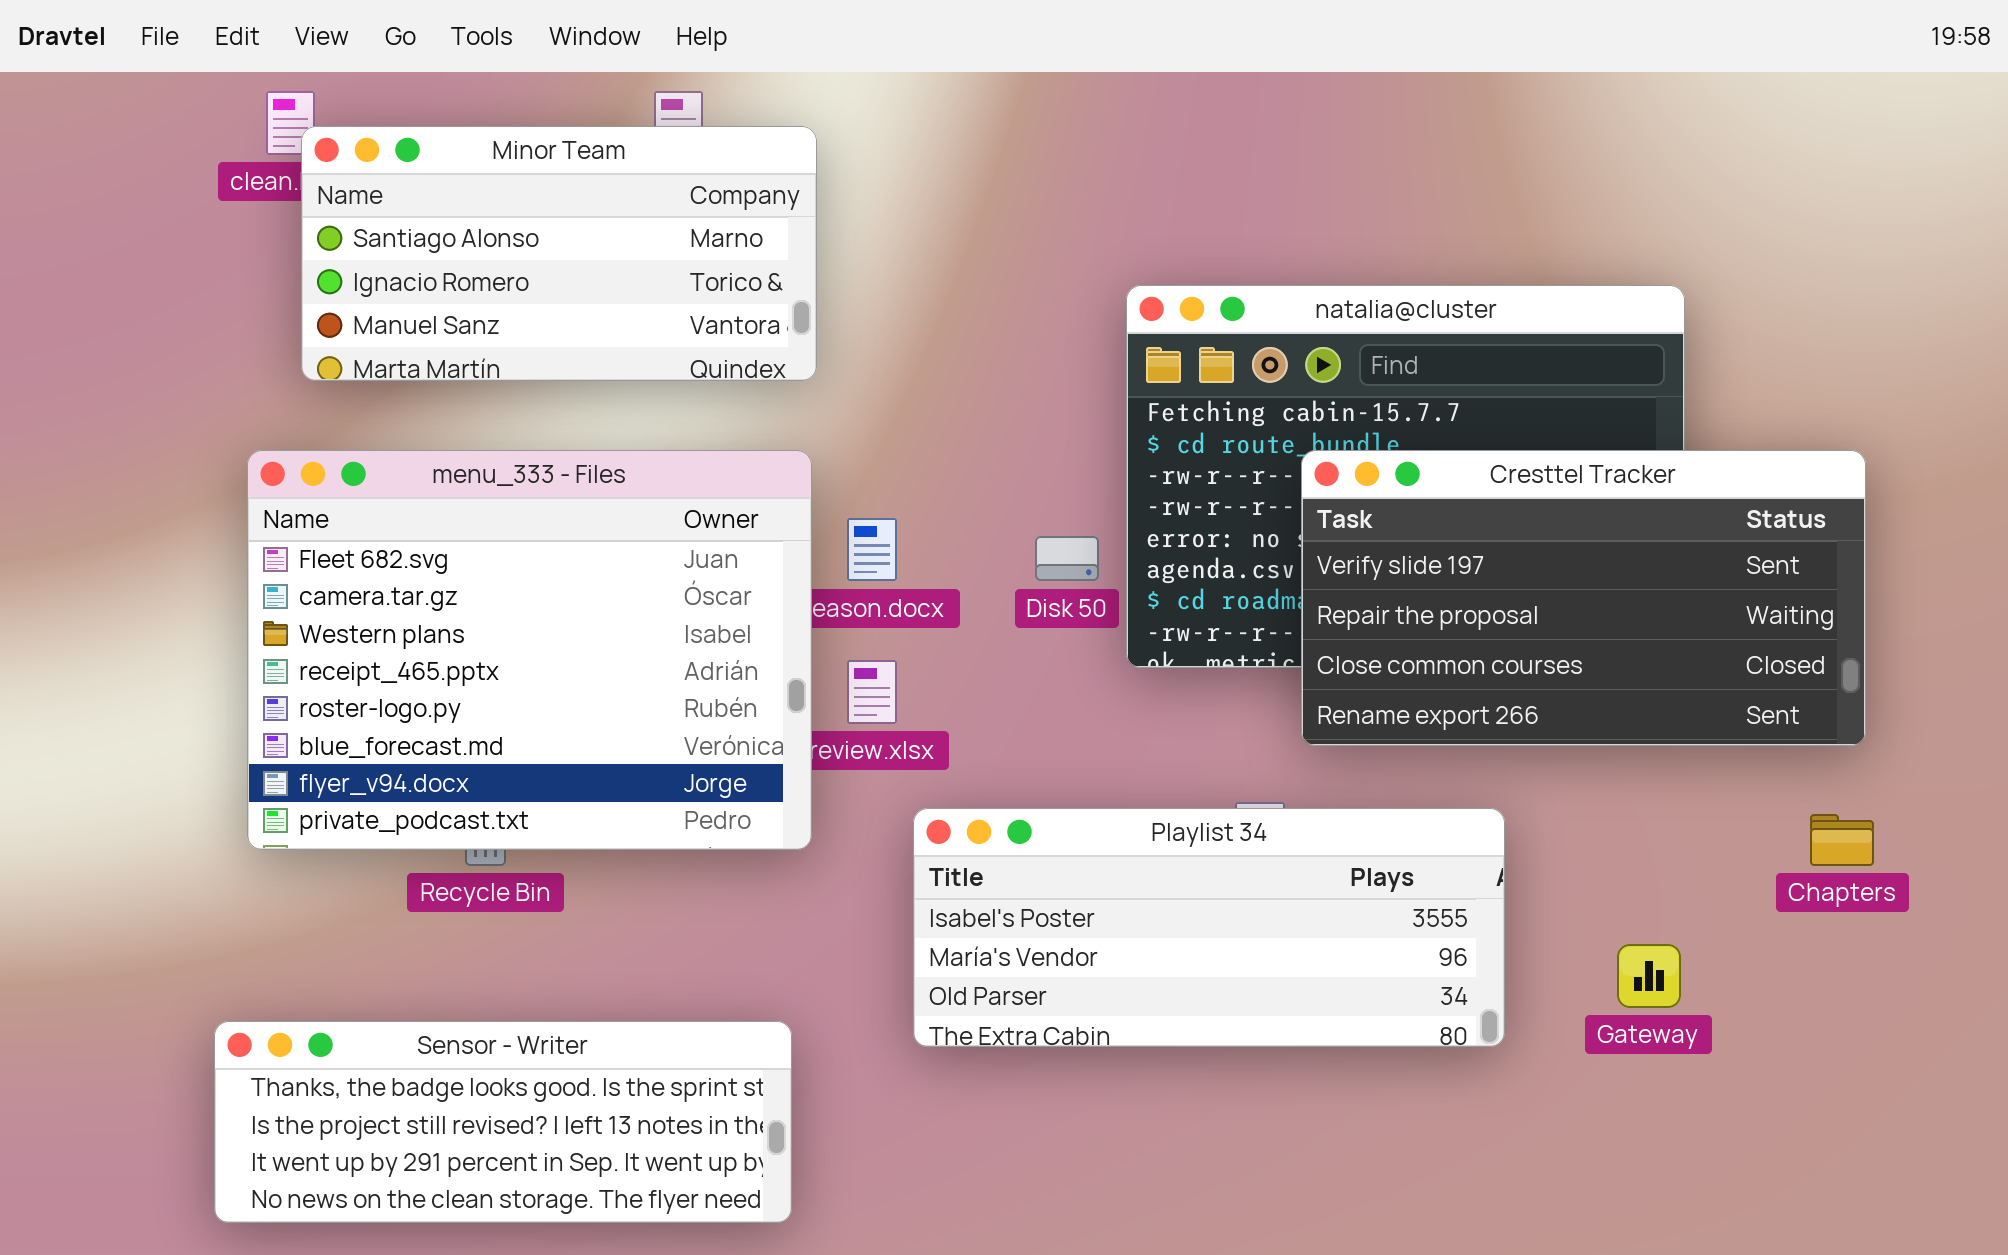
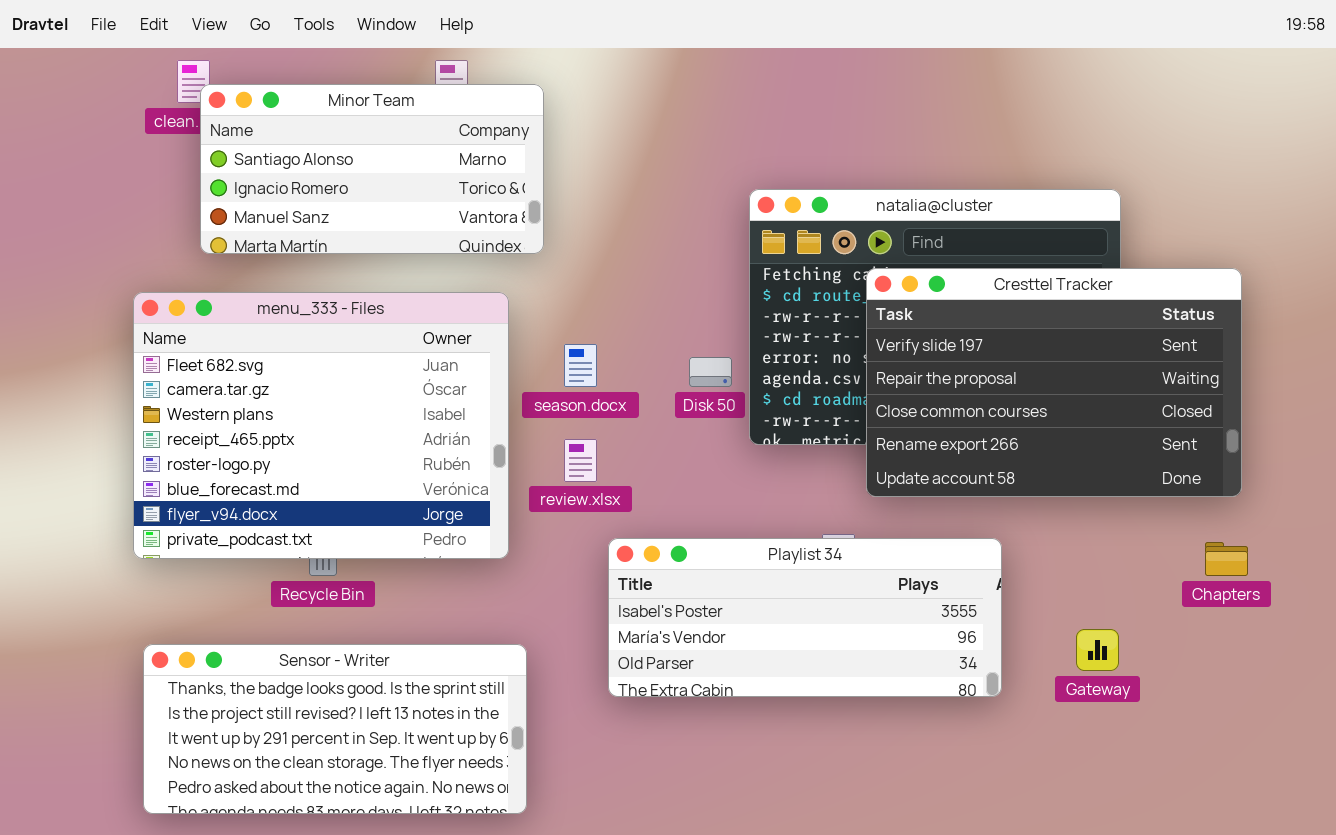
menu_333 - Files: [247,450,812,850] -> [133,292,509,559], moved
Cresttel Tracker: [1301,450,1866,746] -> [866,268,1242,497], resized
Sensor - Writer: [214,1021,792,1223] -> [143,644,527,814], resized

